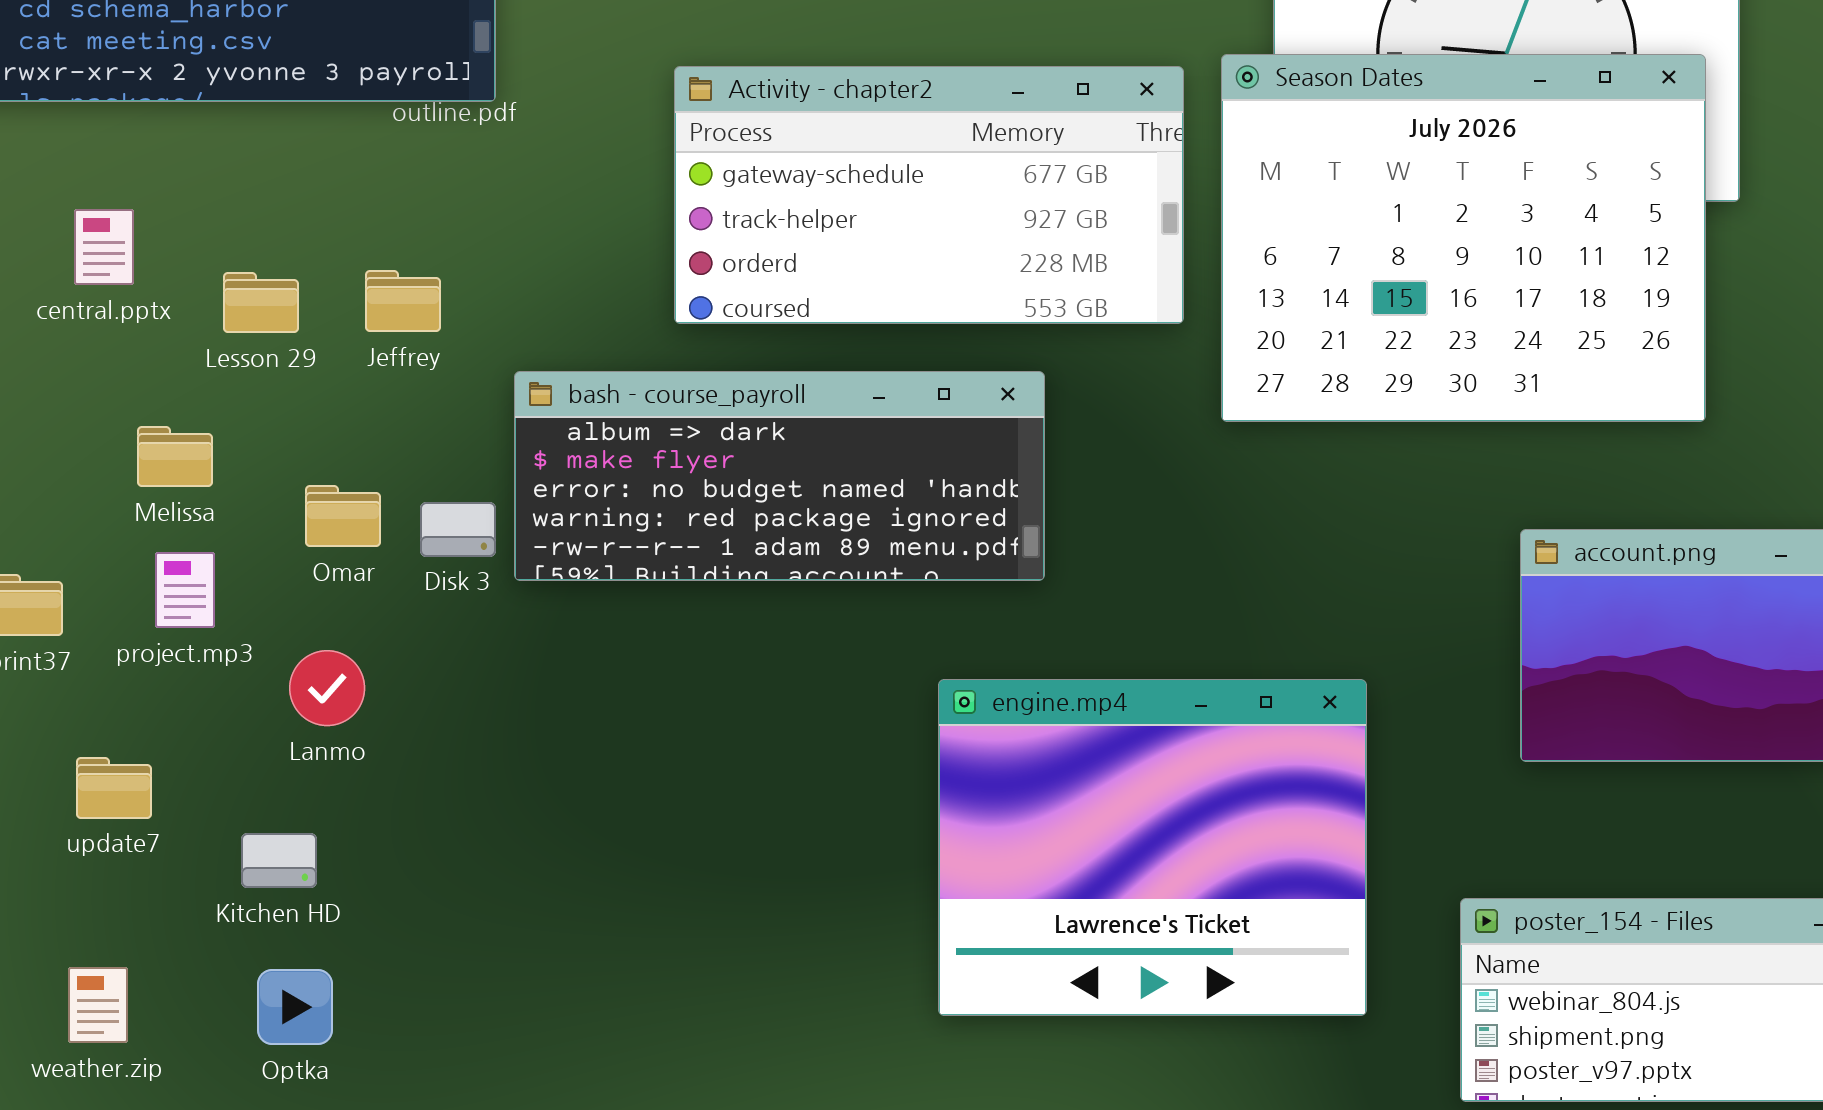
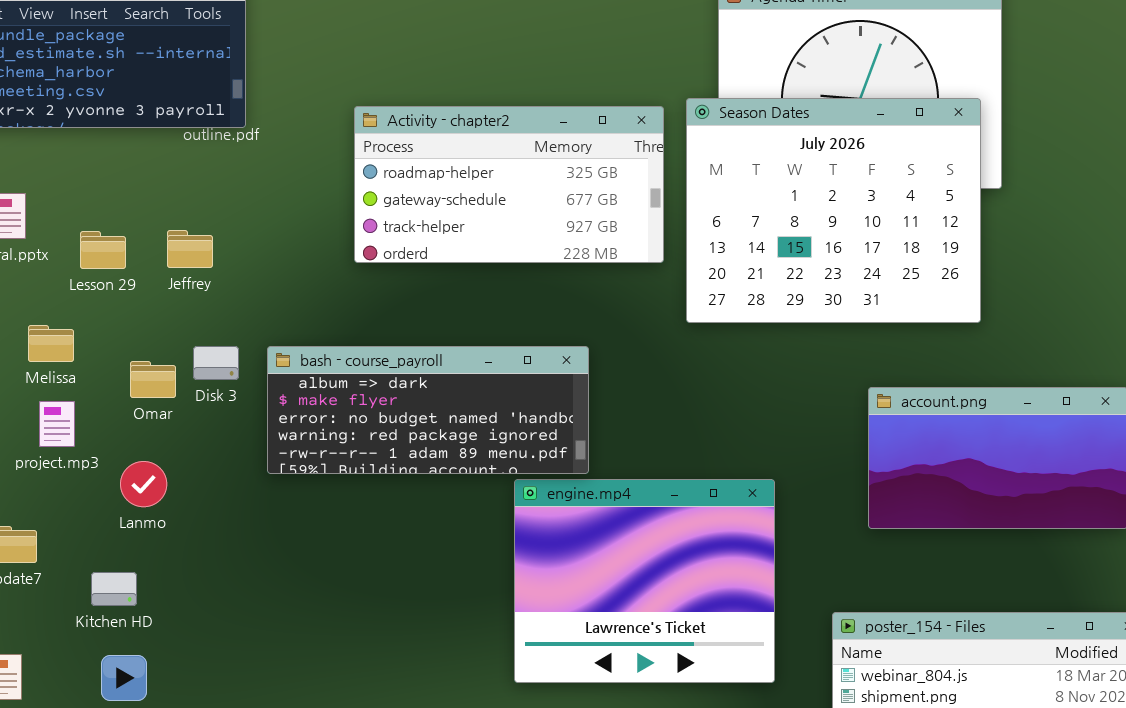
Activity - chapter2: [674,66,1184,324] -> [354,106,664,263], scrolled up 1 row
bash - course_payroll: [514,371,1045,581] -> [267,346,589,474], moved
Disk 3: [420,502,496,557] -> [193,346,239,380], moved

